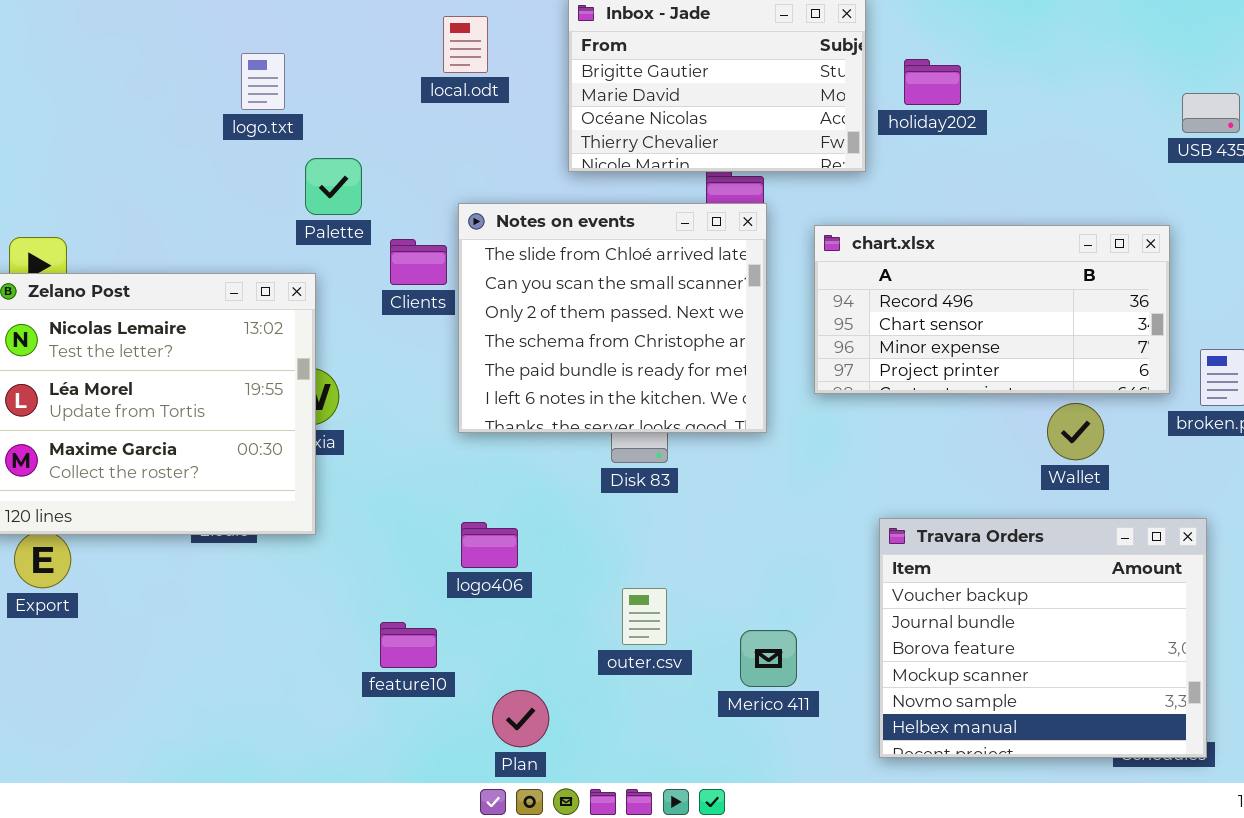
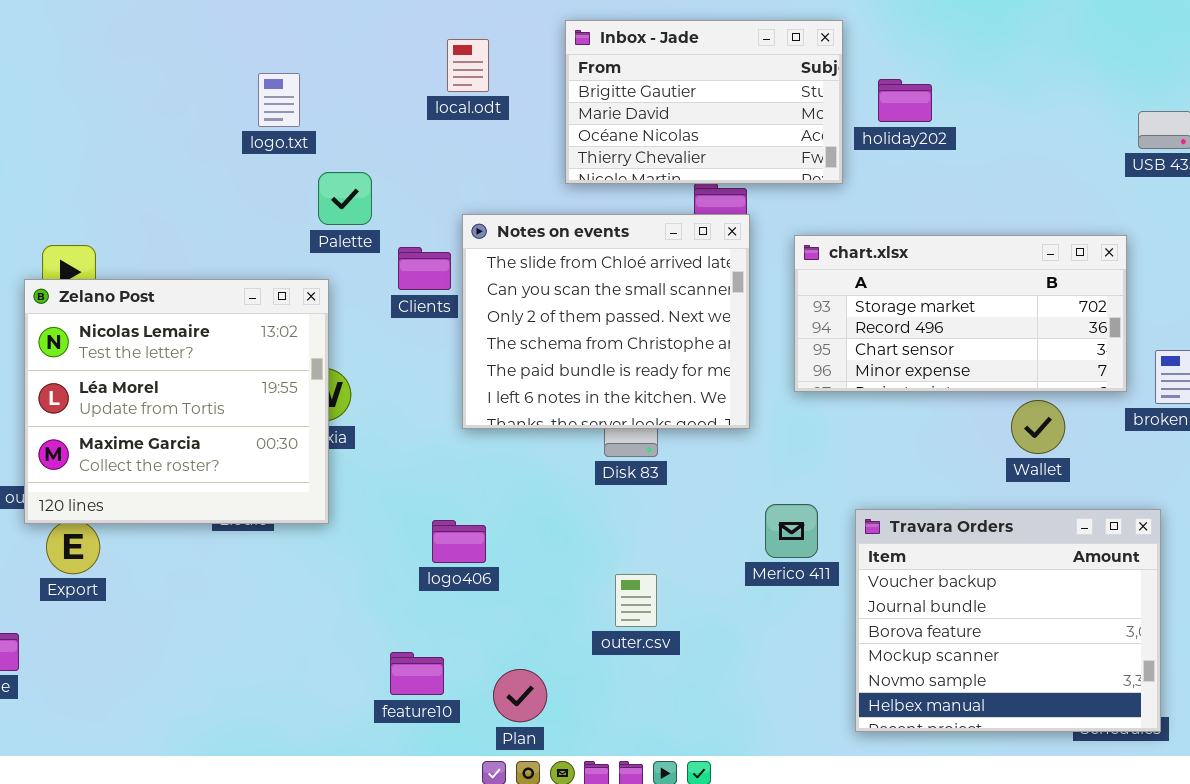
chart.xlsx: [814,225,1170,394] -> [794,235,1127,392], scrolled up 1 row
logo406: [461,522,518,568] -> [432,520,486,563], moved
feature10: [380,622,437,668] -> [390,652,444,695], moved
Merico 411: [740,630,797,687] -> [765,504,818,558], moved

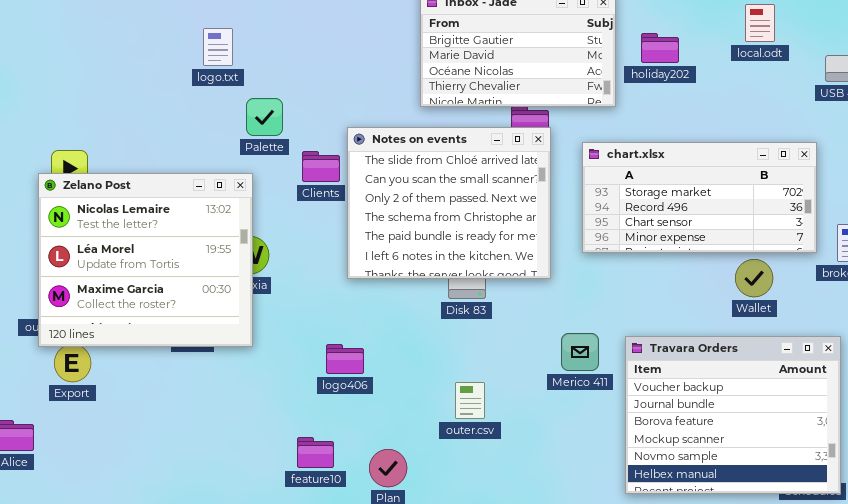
local.odt: [447,39,489,92] -> [745,4,775,42], moved

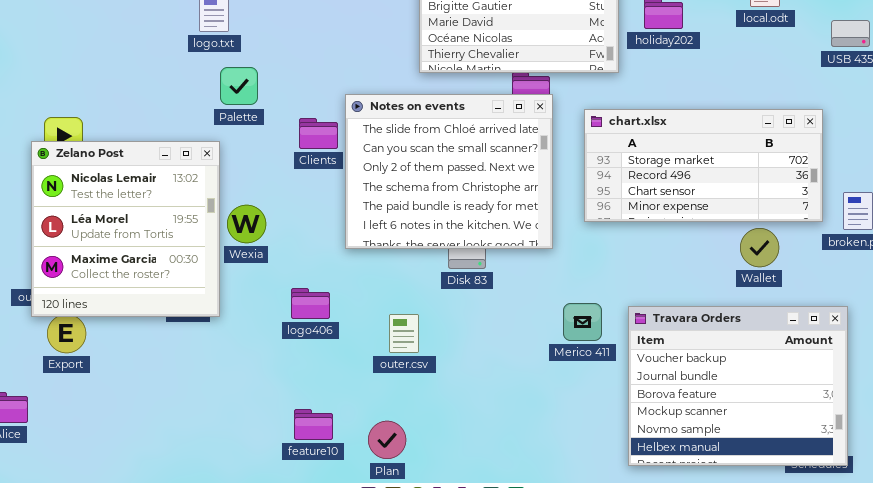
Palette: [246,98,283,136] -> [220,67,258,105], moved
Zelano Post: [38,173,253,347] -> [31,141,220,317], resized
logo406: [326,344,364,374] -> [291,288,330,319], moved
outer.csv: [455,382,485,419] -> [389,314,419,353], moved

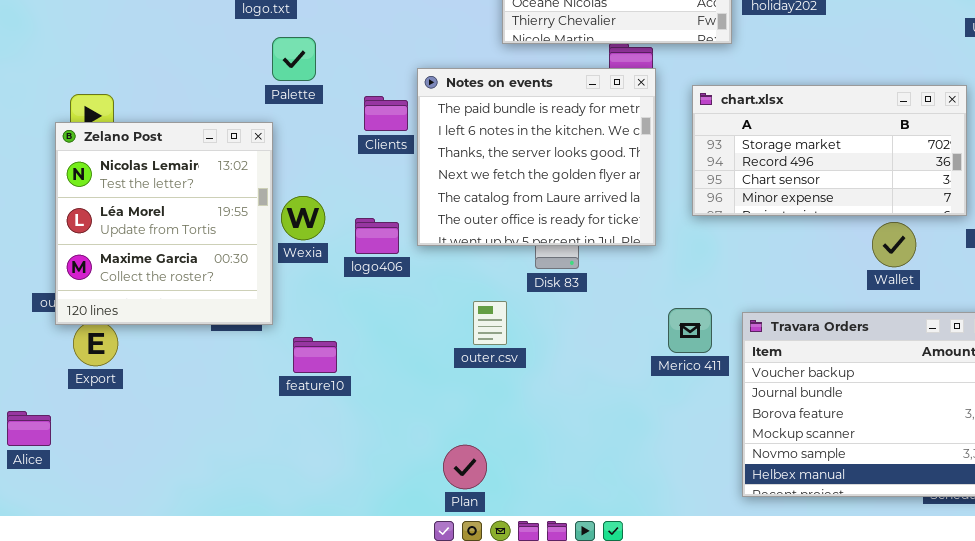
Notes on events: [345,94,553,249] -> [417,68,656,246], scrolled down 4 rows
logo406: [291,288,330,319] -> [355,218,399,254], moved
outer.csv: [389,314,419,353] -> [473,301,507,345], moved
feature10: [294,409,333,440] -> [293,337,337,373], moved

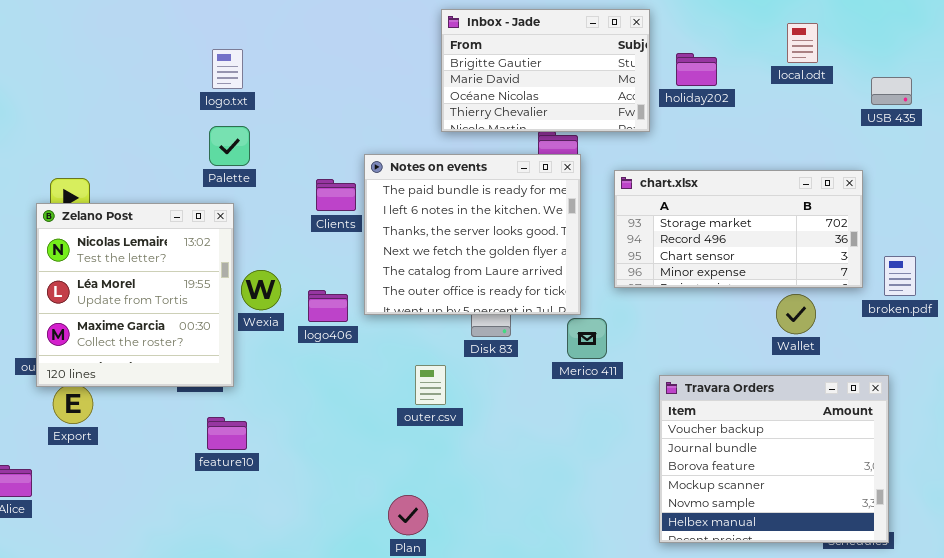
Palette: [272,37,316,81] -> [209,126,250,166], moved
Merico 411: [668,308,712,353] -> [567,318,607,359], moved
feature10: [293,337,337,373] -> [207,417,247,450], moved

